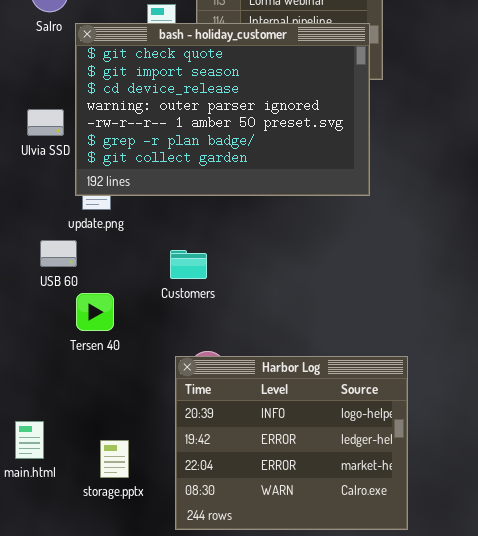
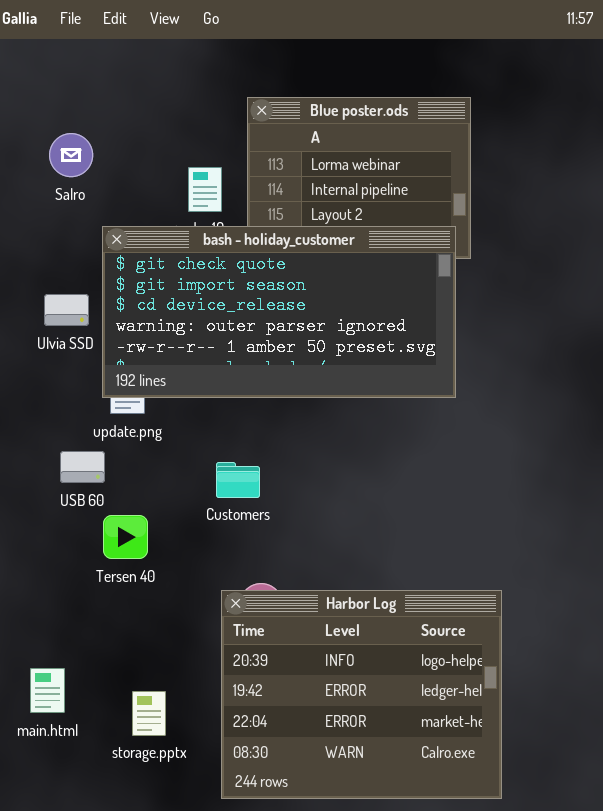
bash - holiday_customer: [75,23,370,196] -> [102,226,456,398], resized

